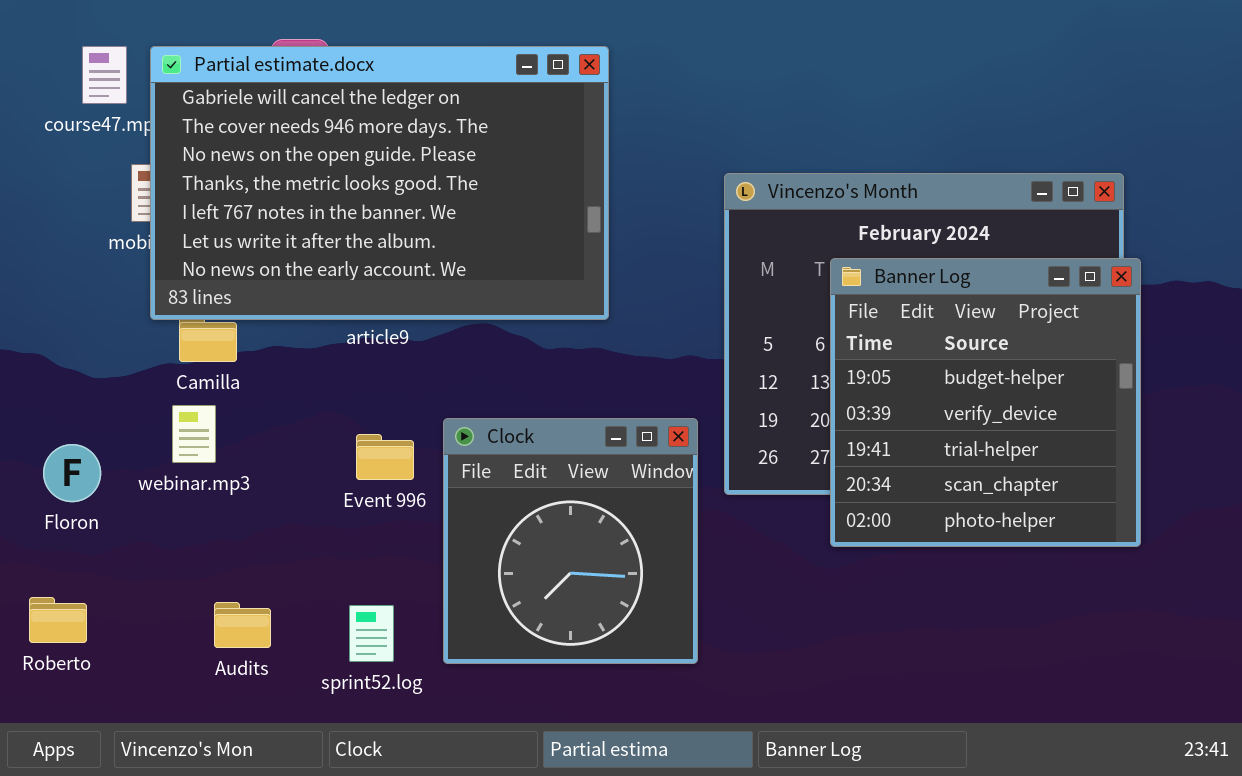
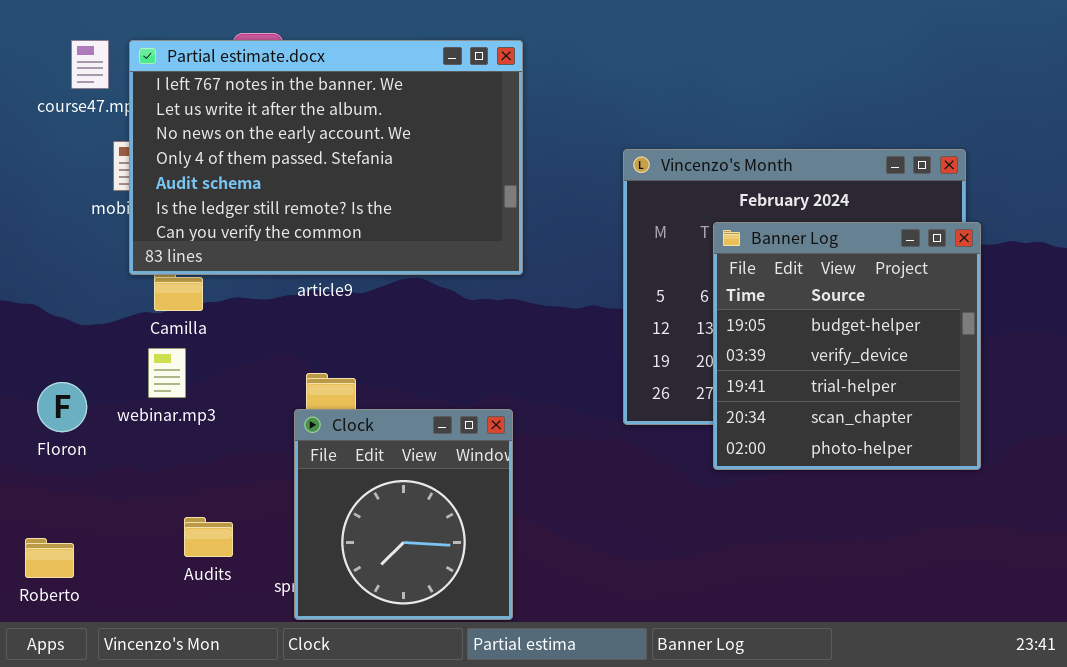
Partial estimate.docx: [150,46,609,320] -> [129,40,523,275], scrolled down 4 rows
Clock: [443,418,698,664] -> [294,409,513,620], moved
Roberto: [29,597,87,643] -> [25,538,74,578], moved

